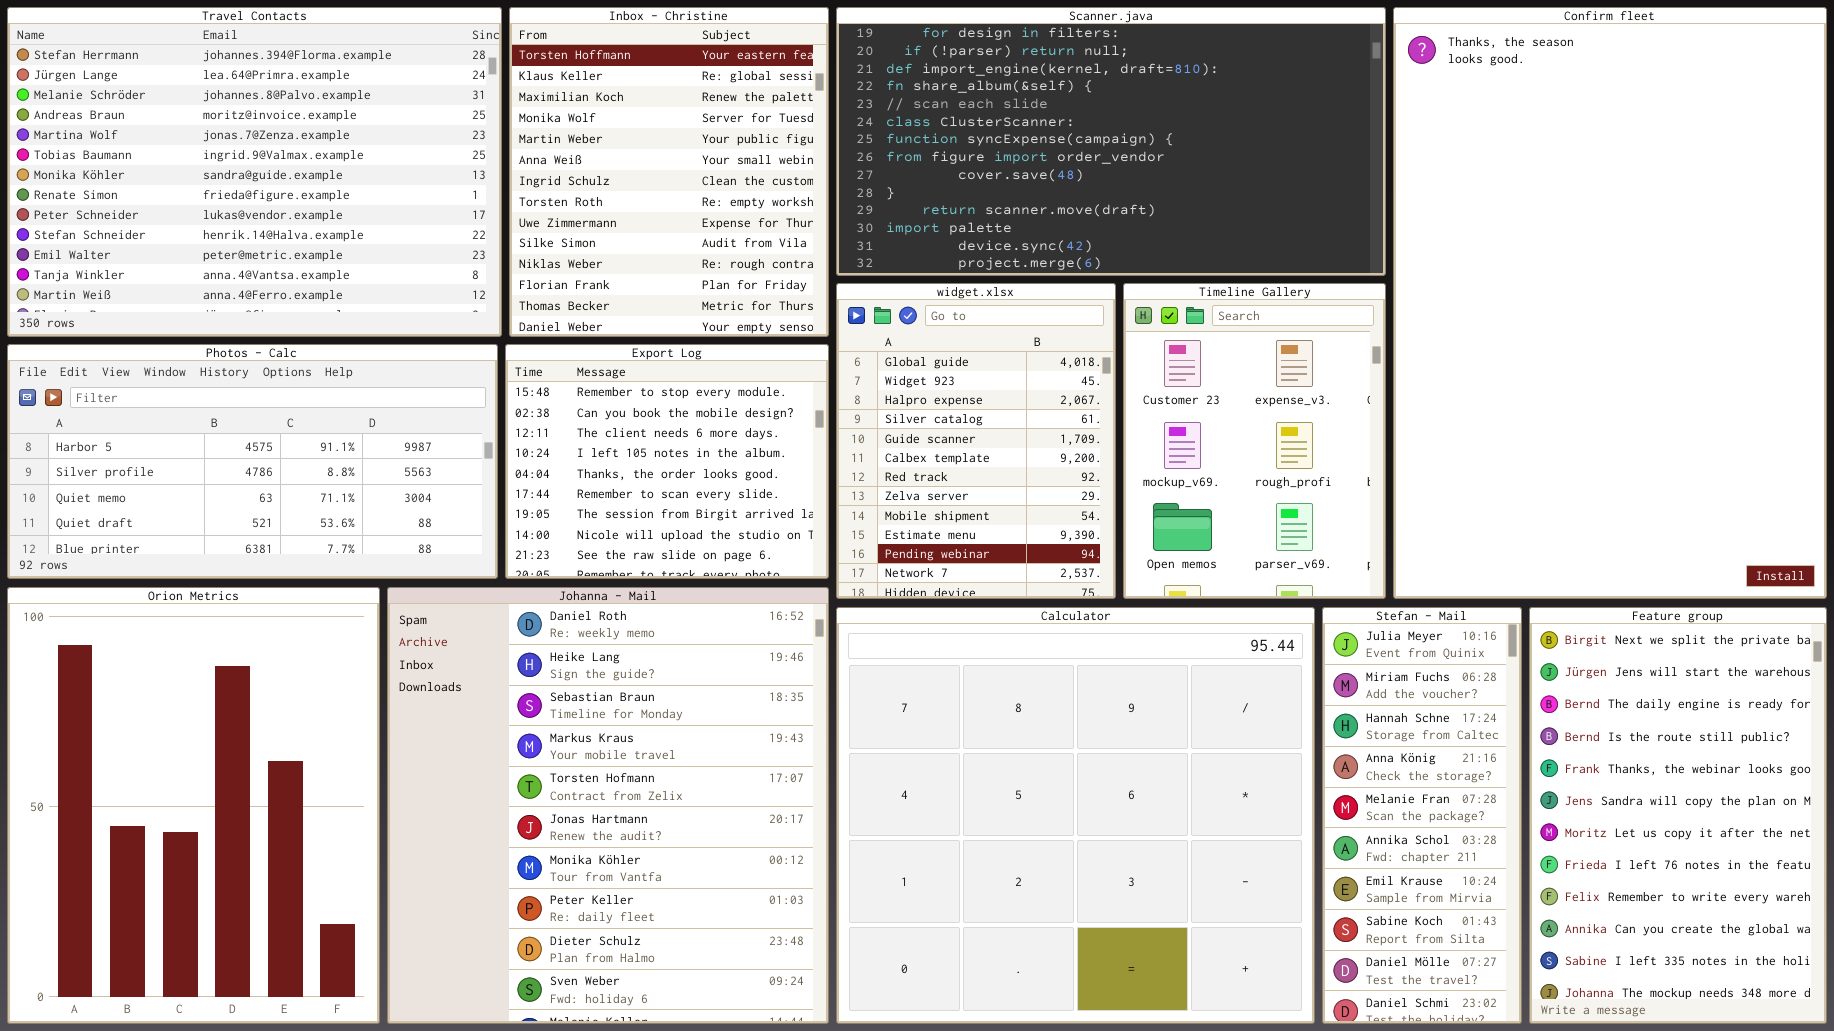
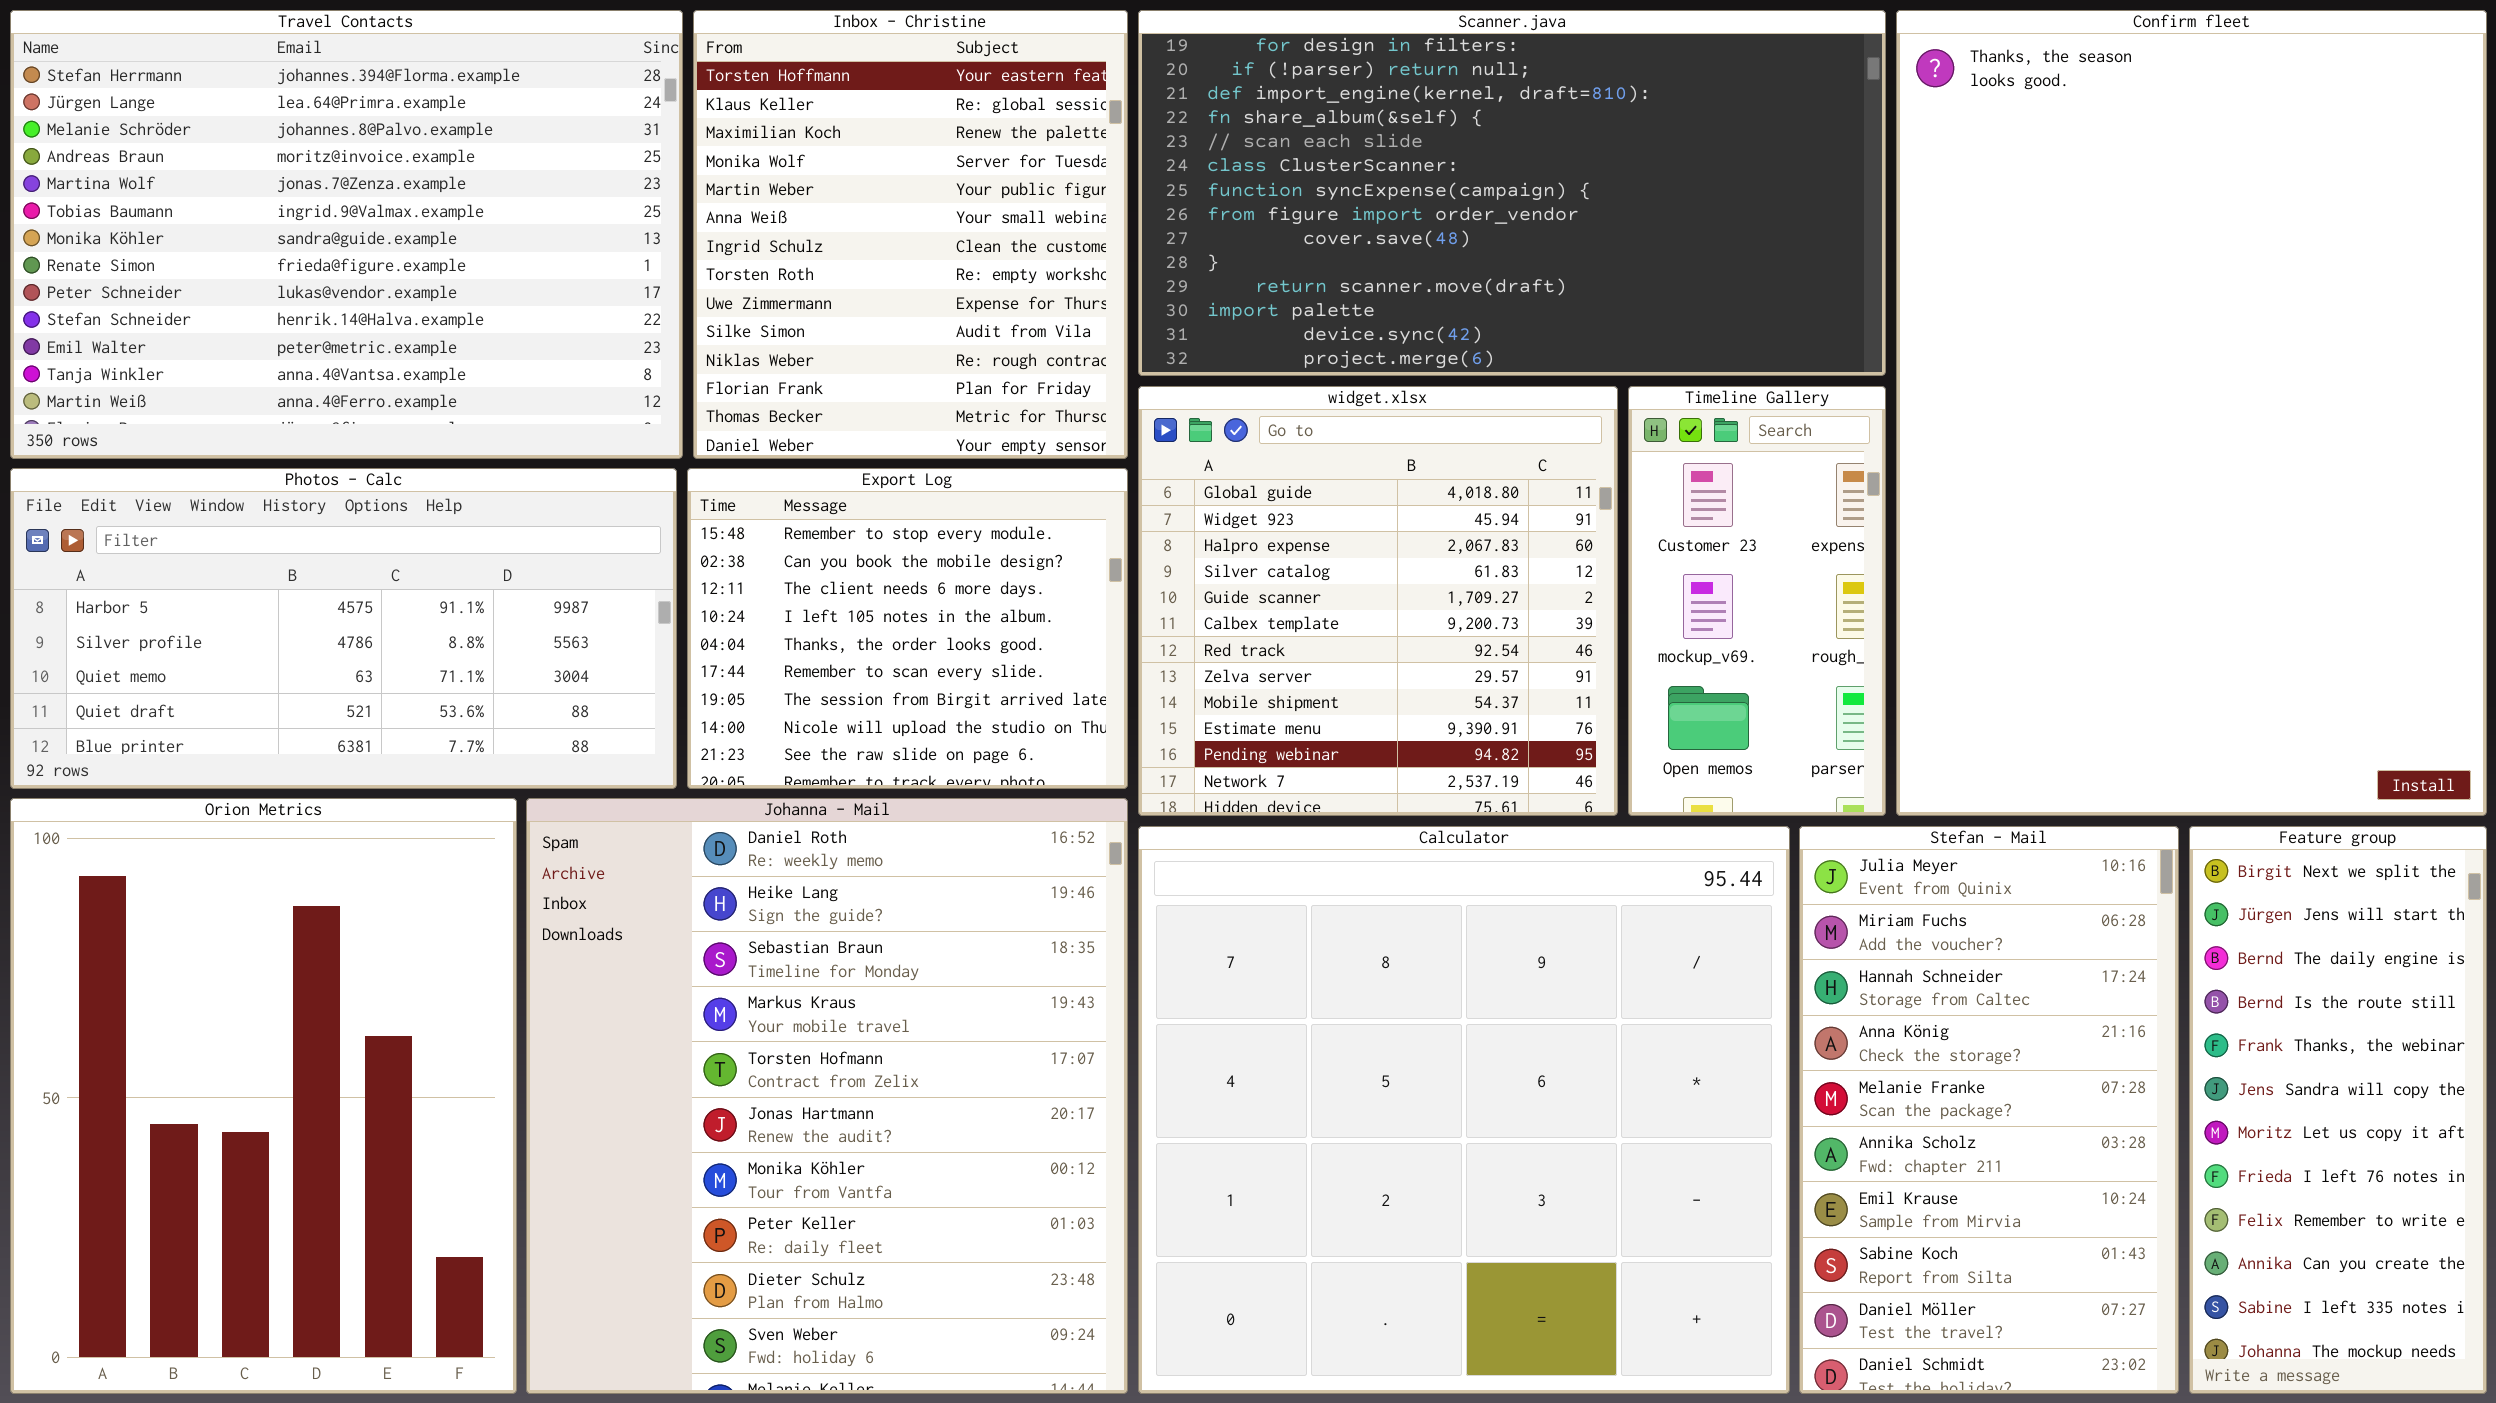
widget.xlsx: [836,283,1116,599] -> [1138,386,1618,816], resized
Timeline Gallery: [1123,283,1386,599] -> [1628,386,1886,816], resized
Stefan - Mail: [1322,607,1522,1024] -> [1799,826,2179,1394], resized
Feature group: [1529,607,1827,1024] -> [2189,826,2487,1394], resized

